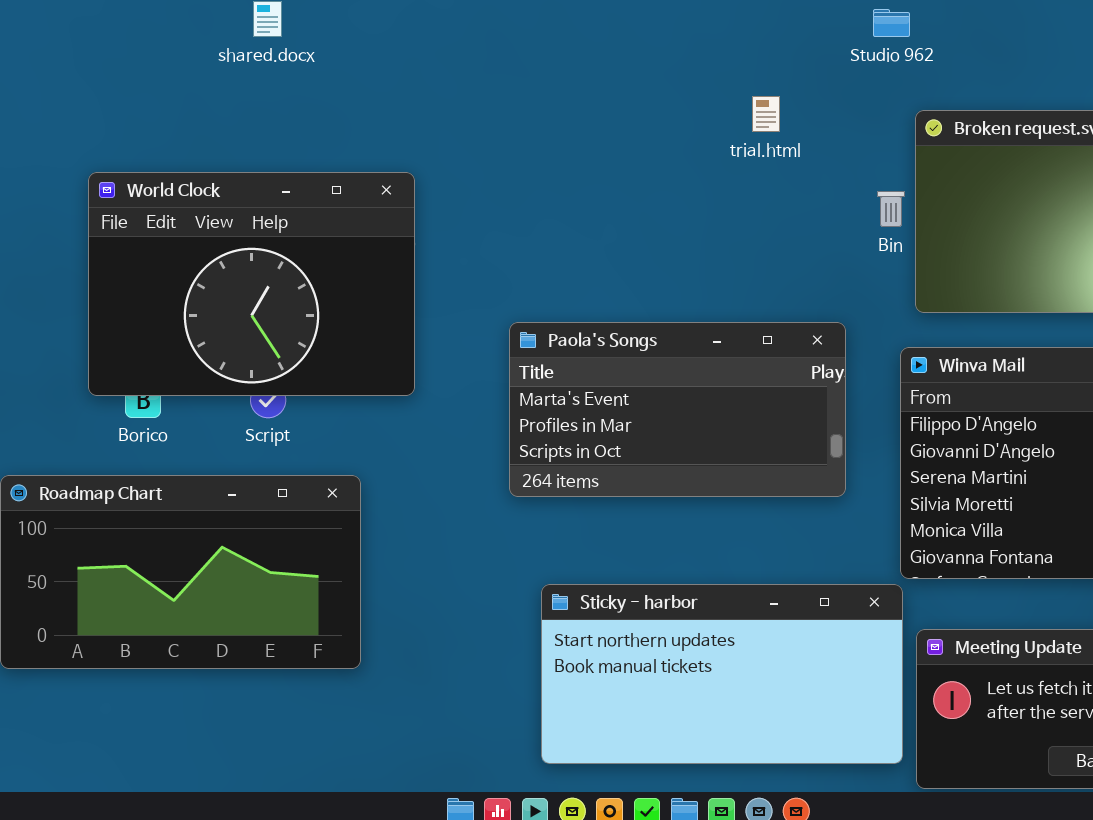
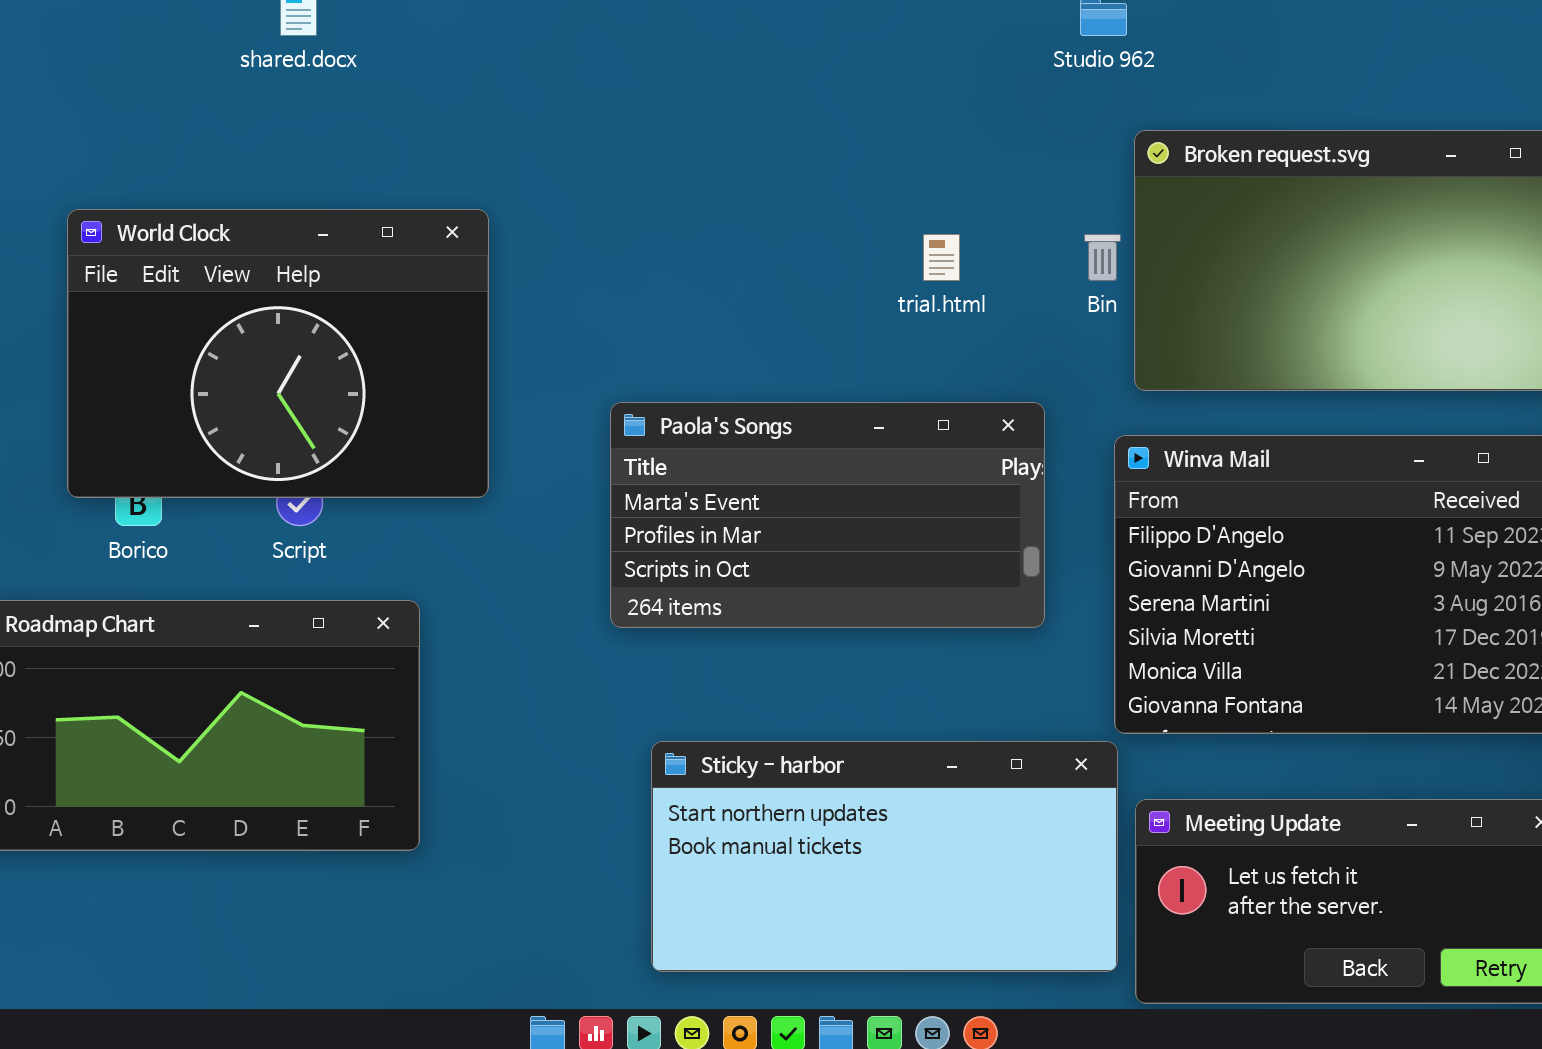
trial.html: [752,96,780,132] -> [923,234,960,281], moved

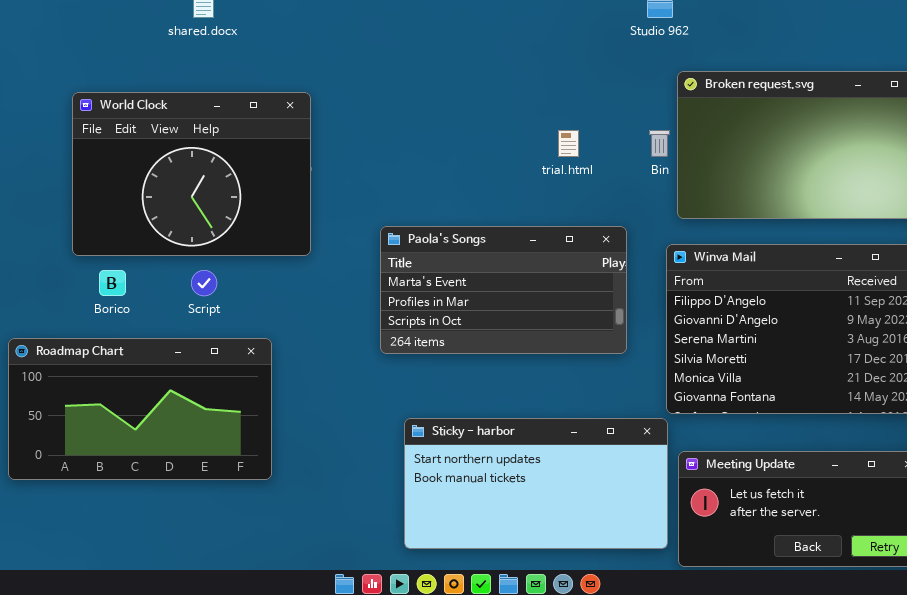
World Clock: [67,209,489,498] -> [72,92,311,256], moved

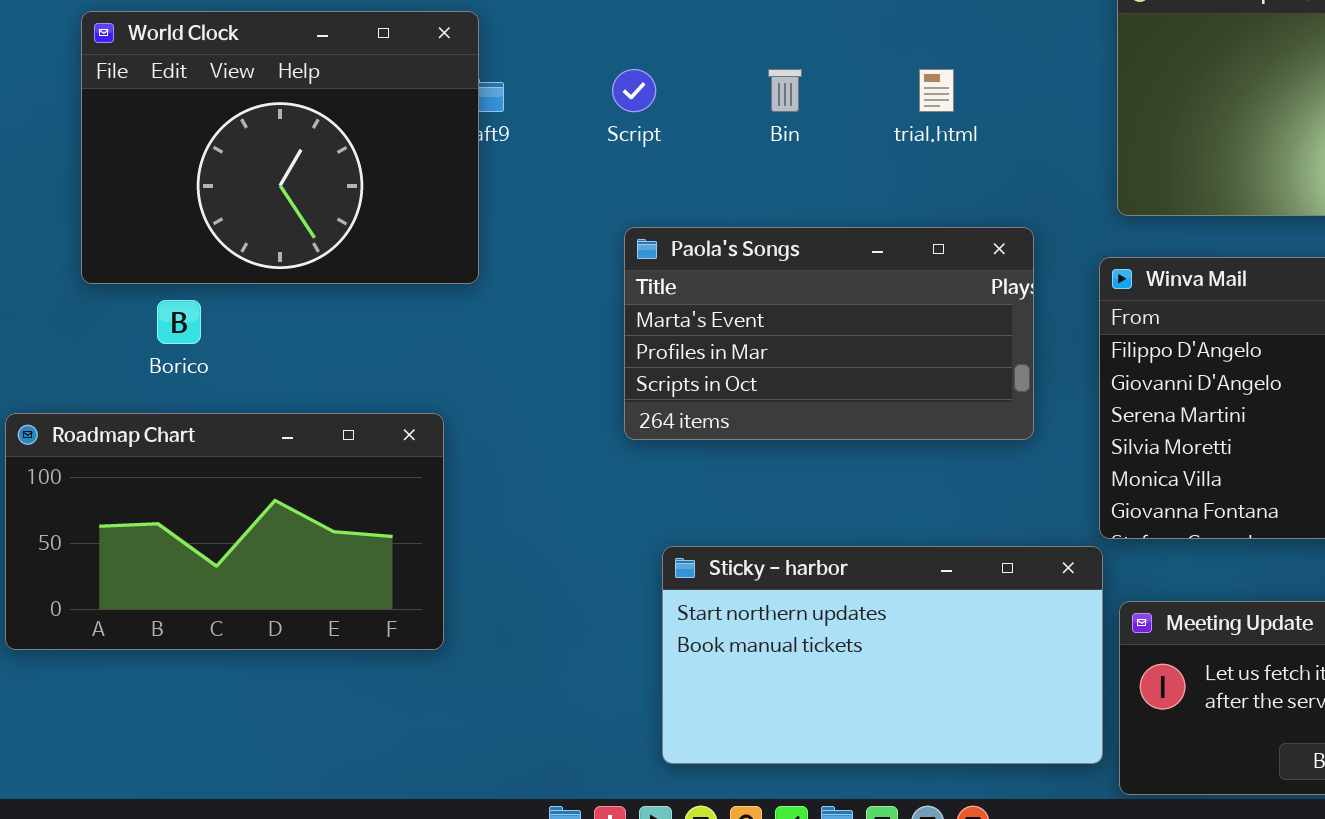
World Clock: [72,92,311,256] -> [81,11,479,284], moved
Bin: [649,130,670,157] -> [768,69,802,112], moved
Script: [191,270,217,296] -> [612,69,656,112], moved

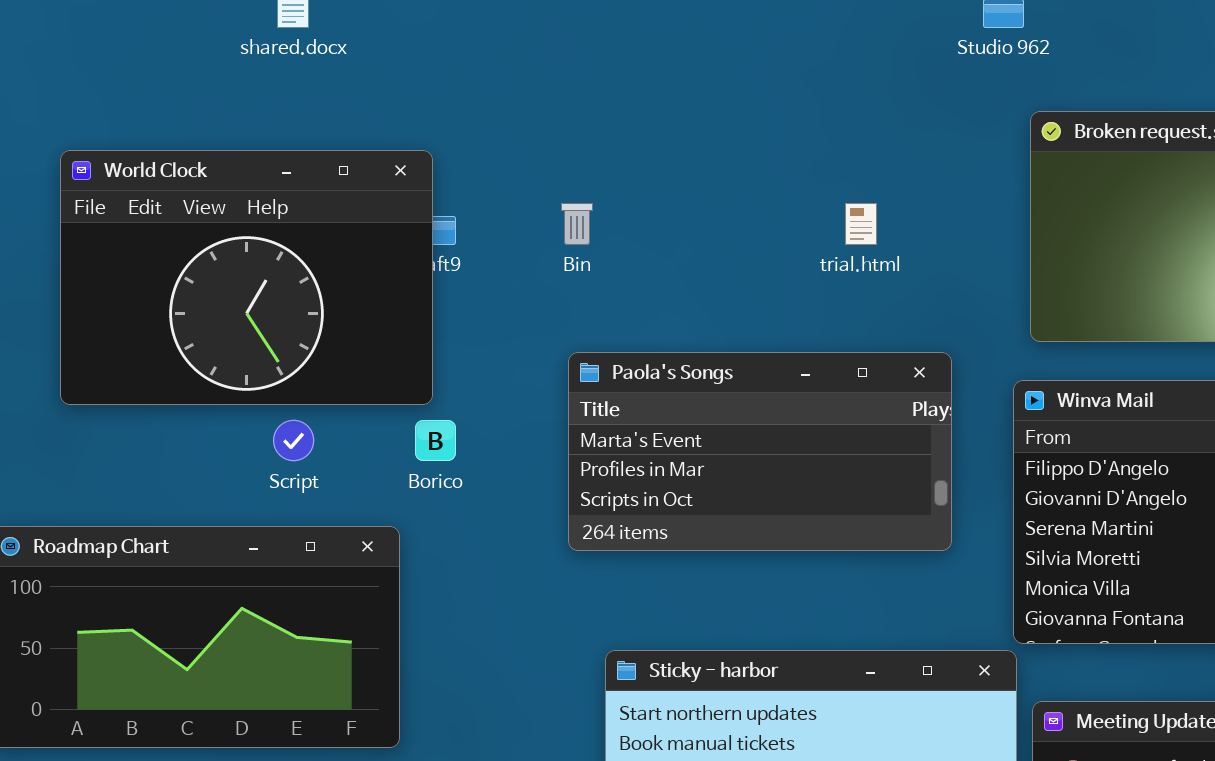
Script: [612,69,656,112] -> [273,420,314,461], moved
Bin: [768,69,802,112] -> [561,203,593,245], moved
Borico: [157,300,201,344] -> [415,420,456,461], moved

